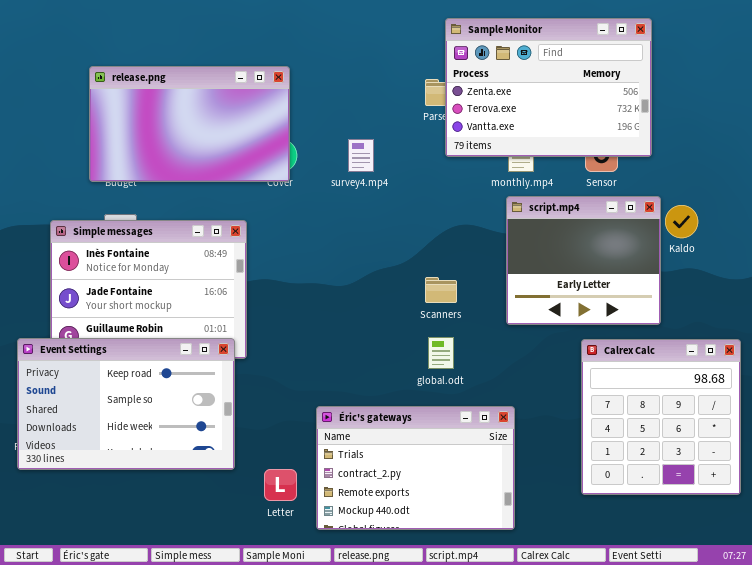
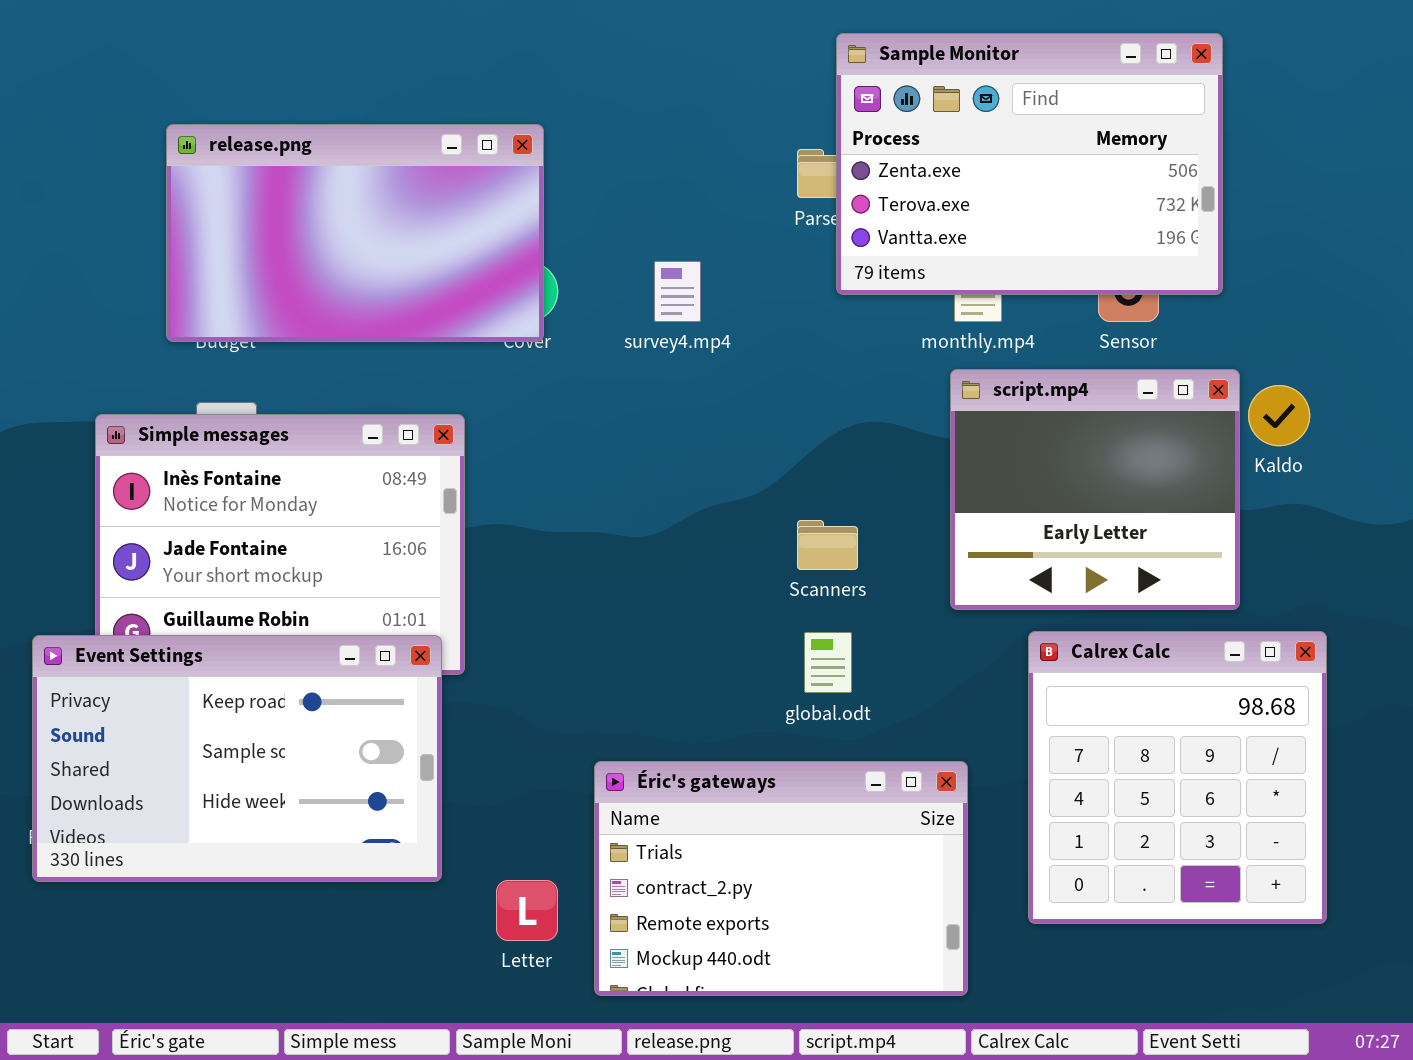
Calrex Calc: [581,339,741,495] -> [1028,631,1327,924], moved

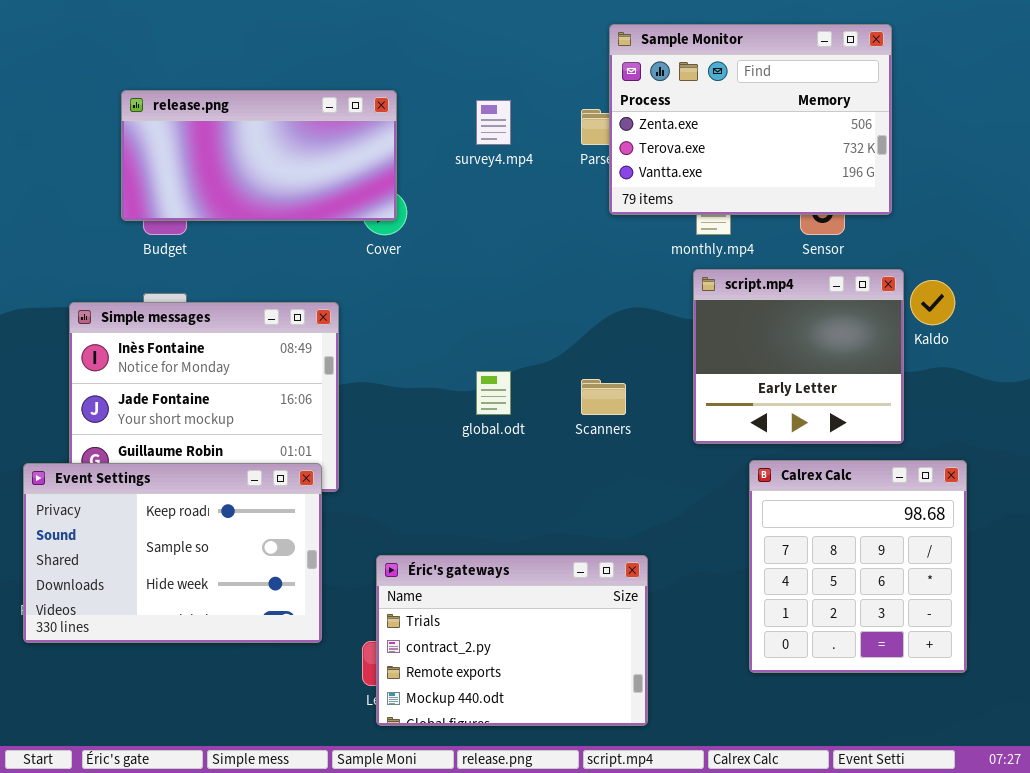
release.png: [166,124,544,342] -> [121,90,397,221], resized
survey4.mp4: [654,261,701,322] -> [476,100,511,145], moved
global.odt: [804,632,852,693] -> [476,371,511,415], moved
Éric's gateways: [594,761,968,996] -> [376,555,648,726], moved

